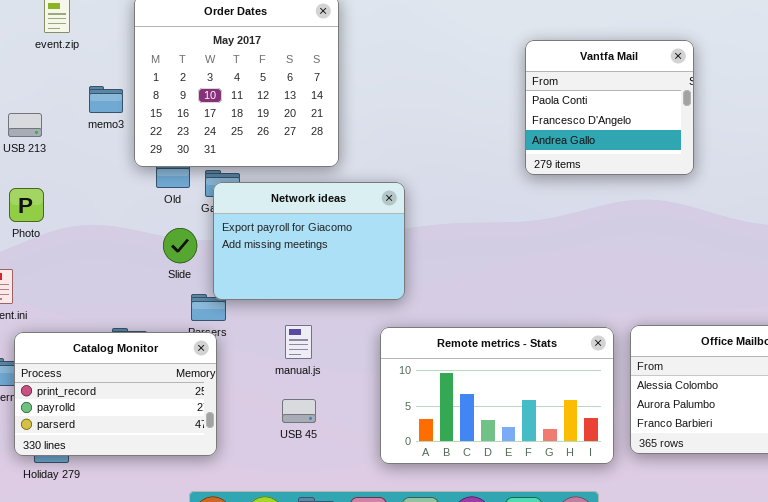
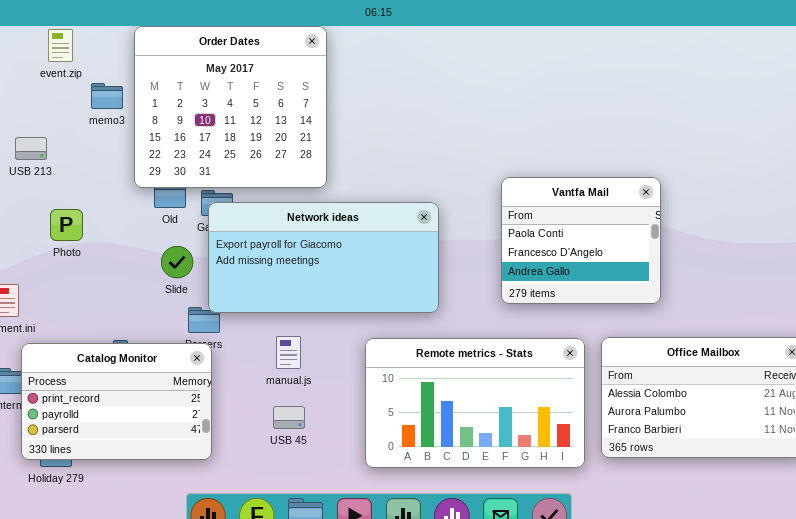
Vantfa Mail: [525,40,694,175] -> [501,177,661,304], moved
memo3: [89,86,123,113] -> [91,83,123,109], moved
Network ideas: [213,182,405,300] -> [208,202,439,313], resized
Photo: [9,188,44,222] -> [50,209,83,241], moved

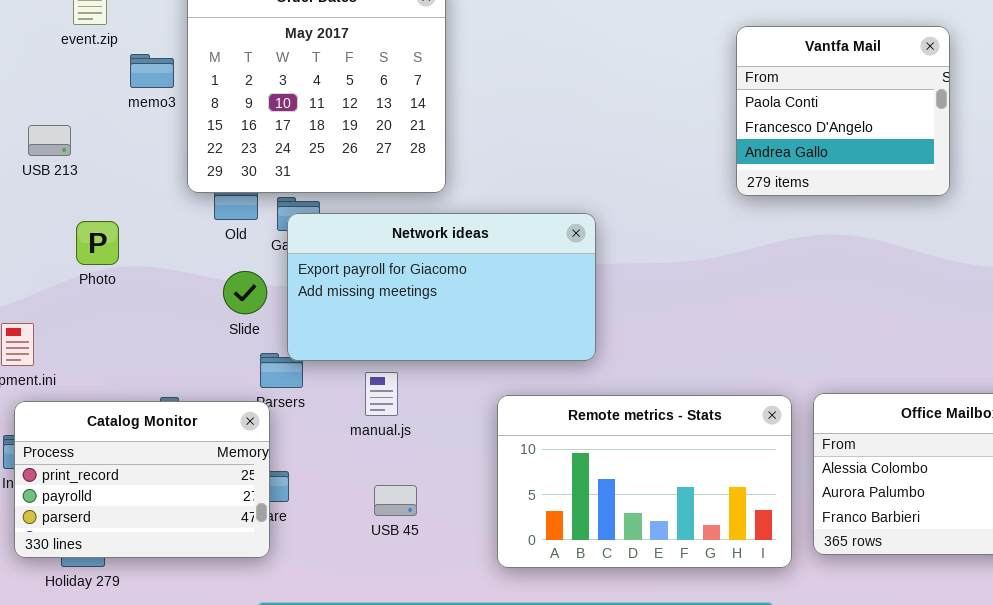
Vantfa Mail: [501,177,661,304] -> [736,26,950,196], moved
manual.js: [276,336,301,369] -> [365,372,398,416], moved
Catalog Monitor: [21,343,212,460] -> [14,401,270,558], moved

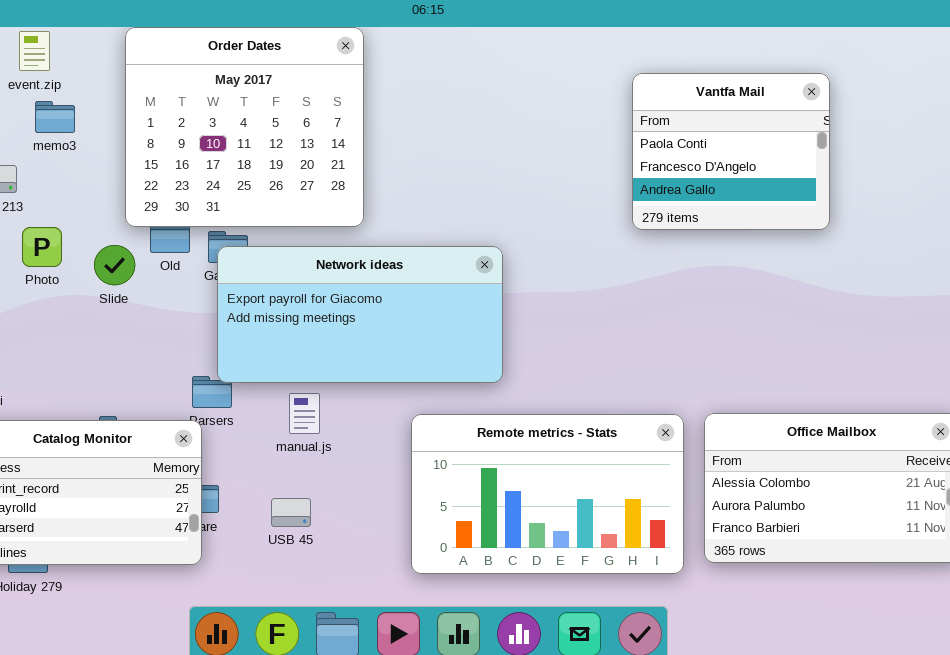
memo3: [130,54,174,88] -> [35,101,75,133], moved
Photo: [76,221,119,265] -> [22,227,62,267], moved
Slide: [223,271,267,314] -> [94,245,135,285], moved
USB 45: [374,485,417,516] -> [271,498,311,527], moved

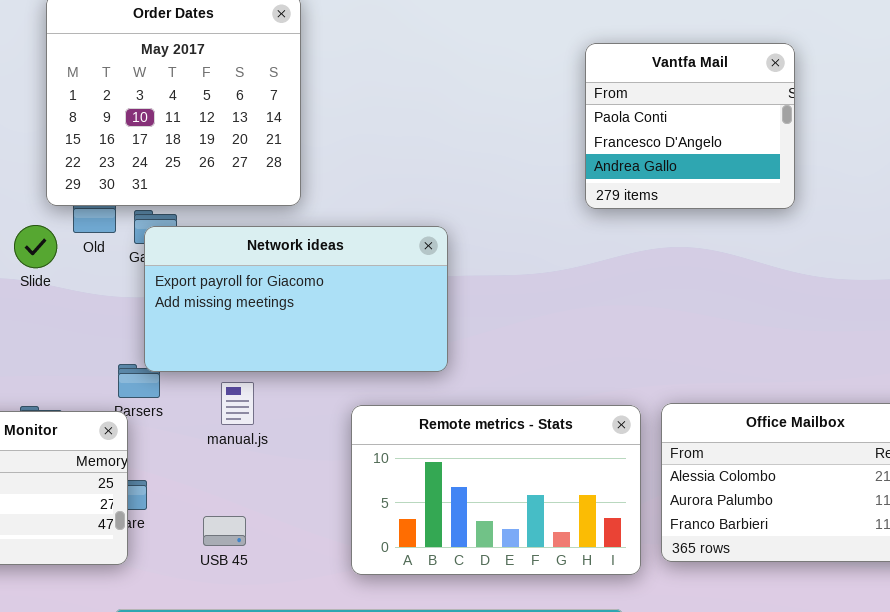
USB 45: [271,498,311,527] -> [203,516,246,546], moved

